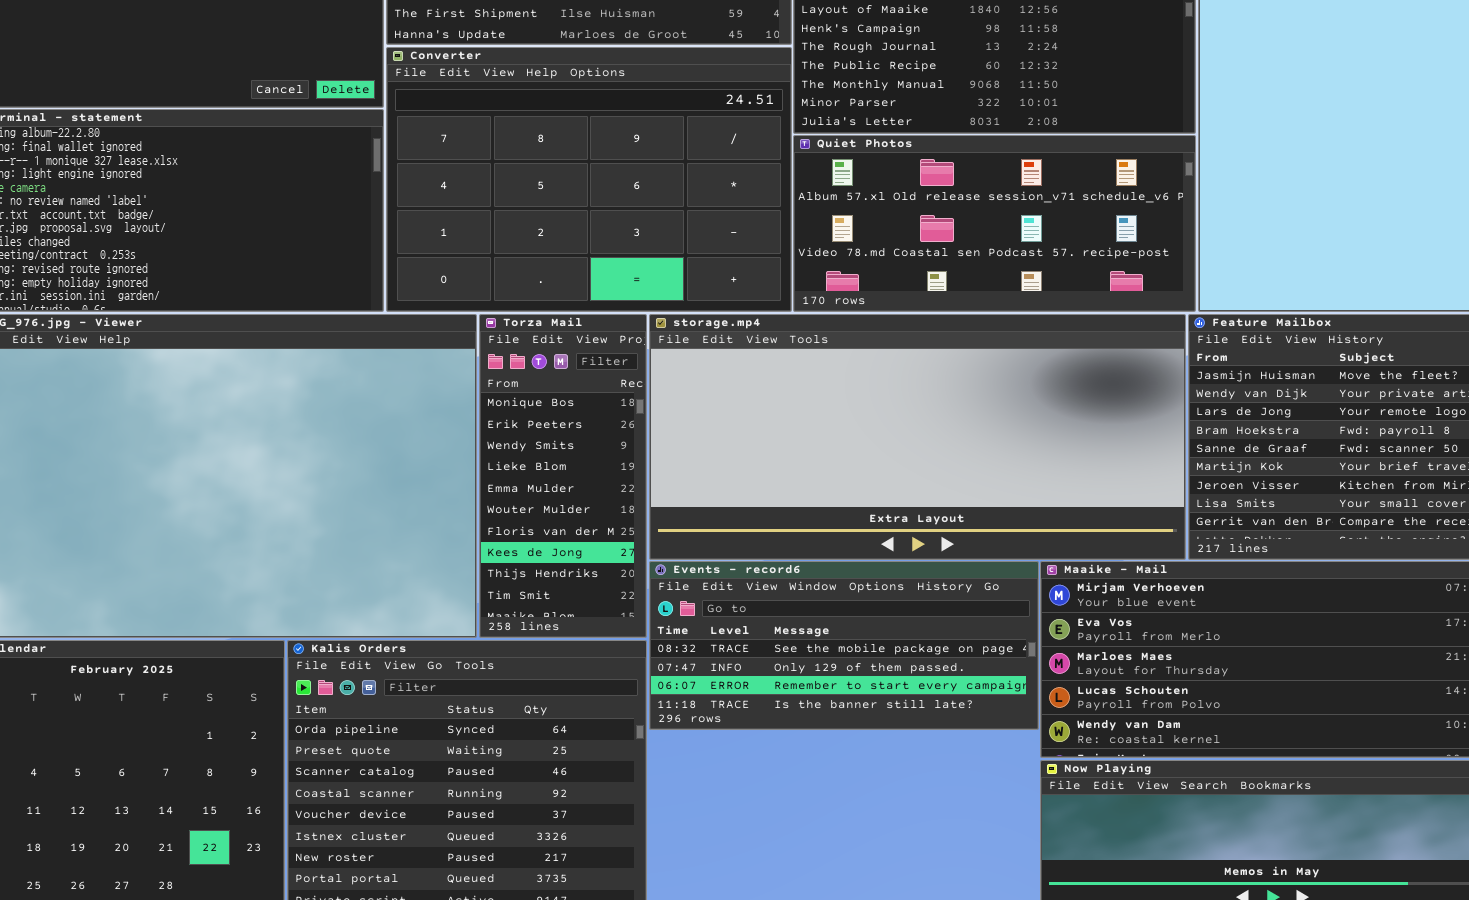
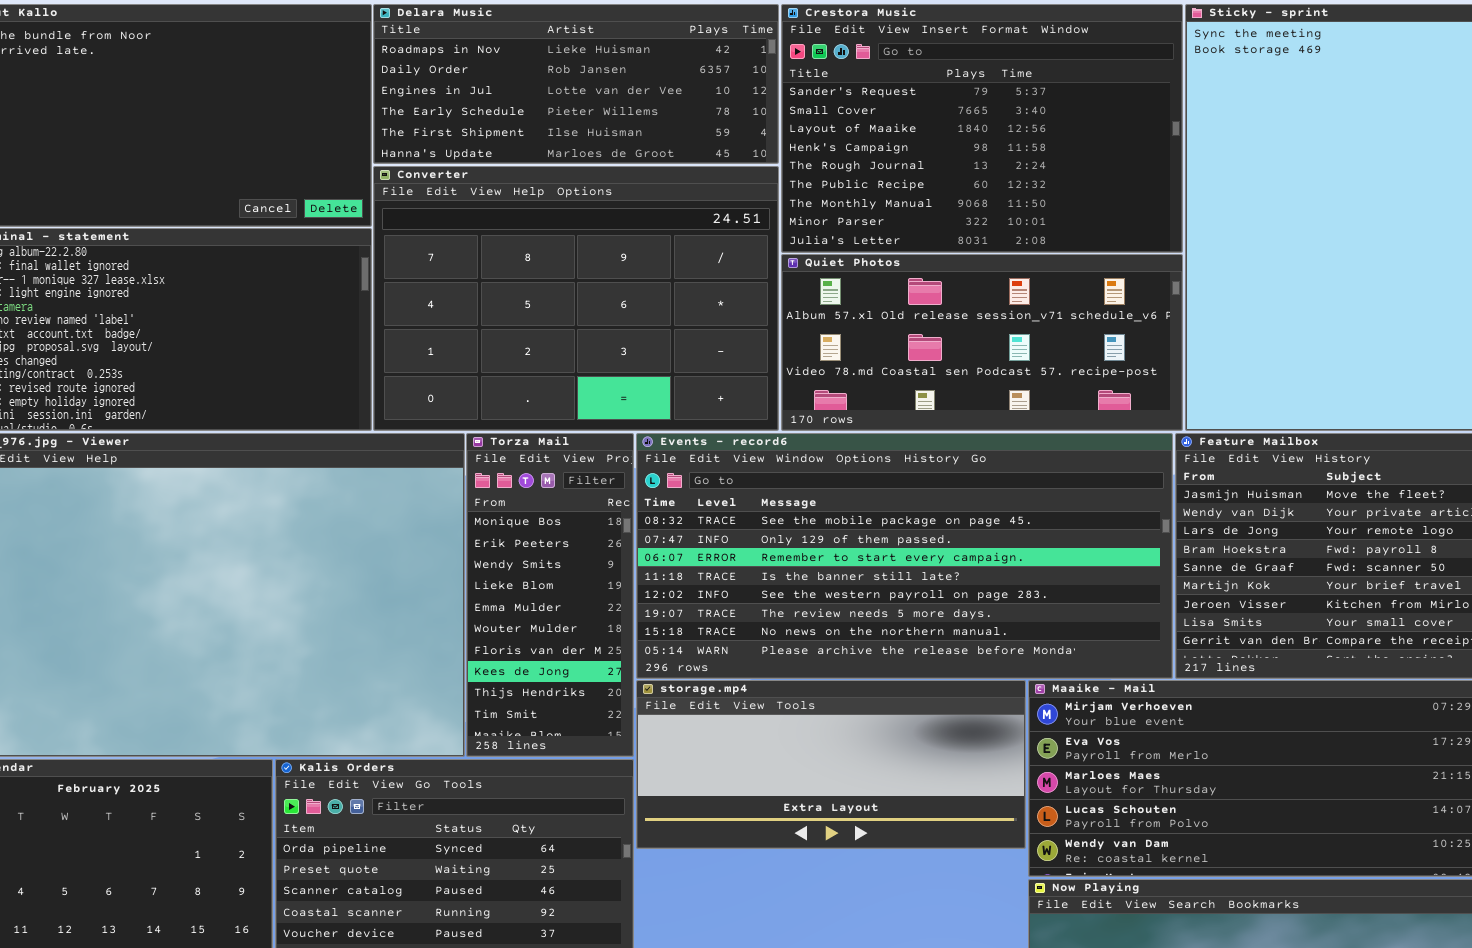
storage.mp4: [649,314,1186,560] -> [636,680,1026,849], moved, resized
Events - record6: [649,561,1039,730] -> [636,433,1173,679], moved, resized

